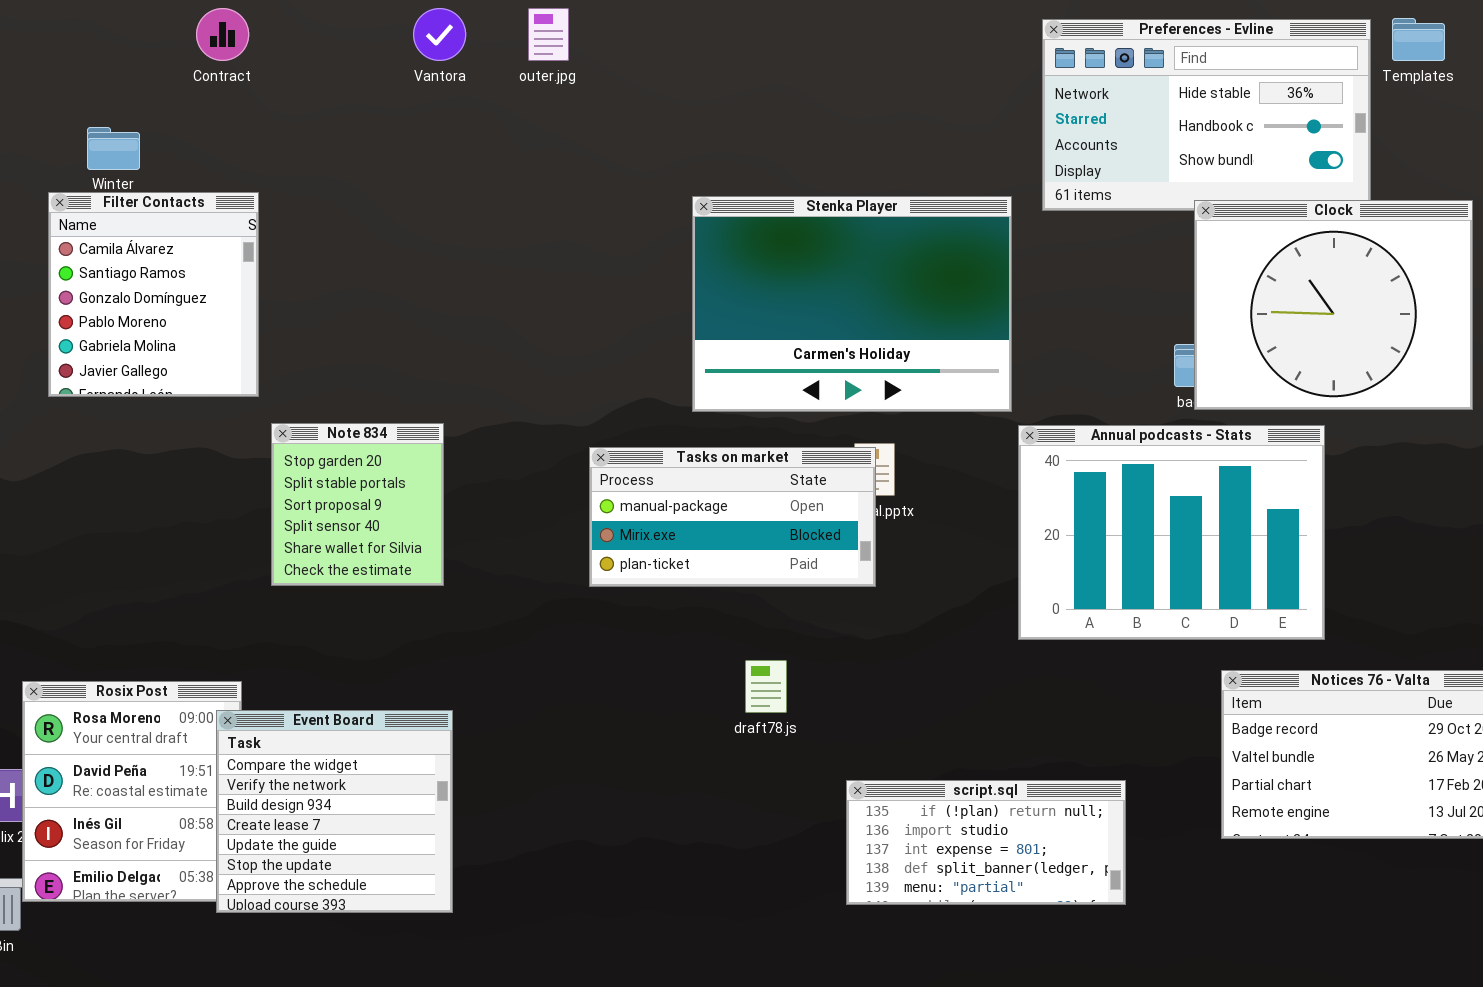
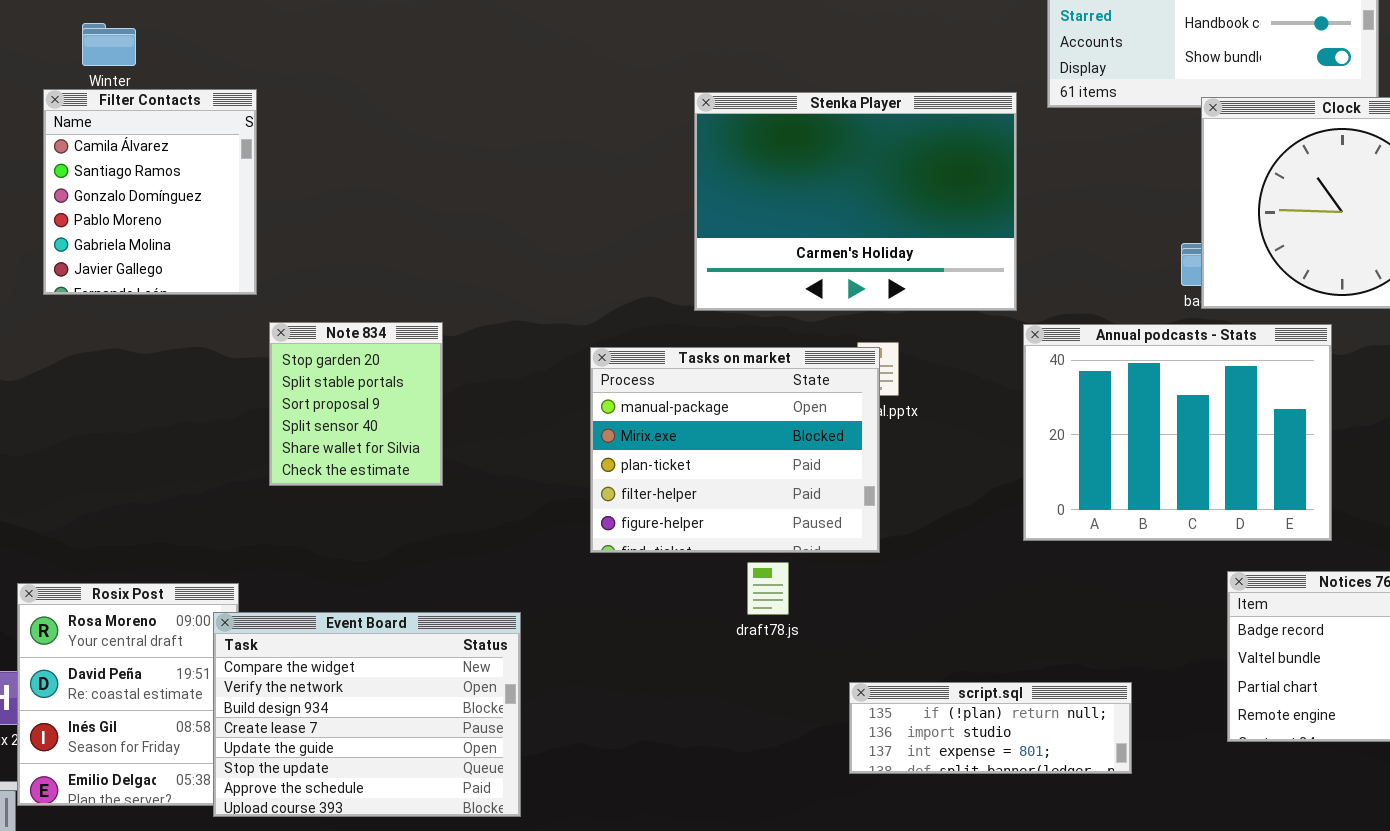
Tasks on market: [589,447,876,587] -> [590,347,880,553], resized
Event Board: [216,710,453,913] -> [213,612,521,817], resized
script.sql: [846,780,1126,905] -> [849,682,1132,774], resized

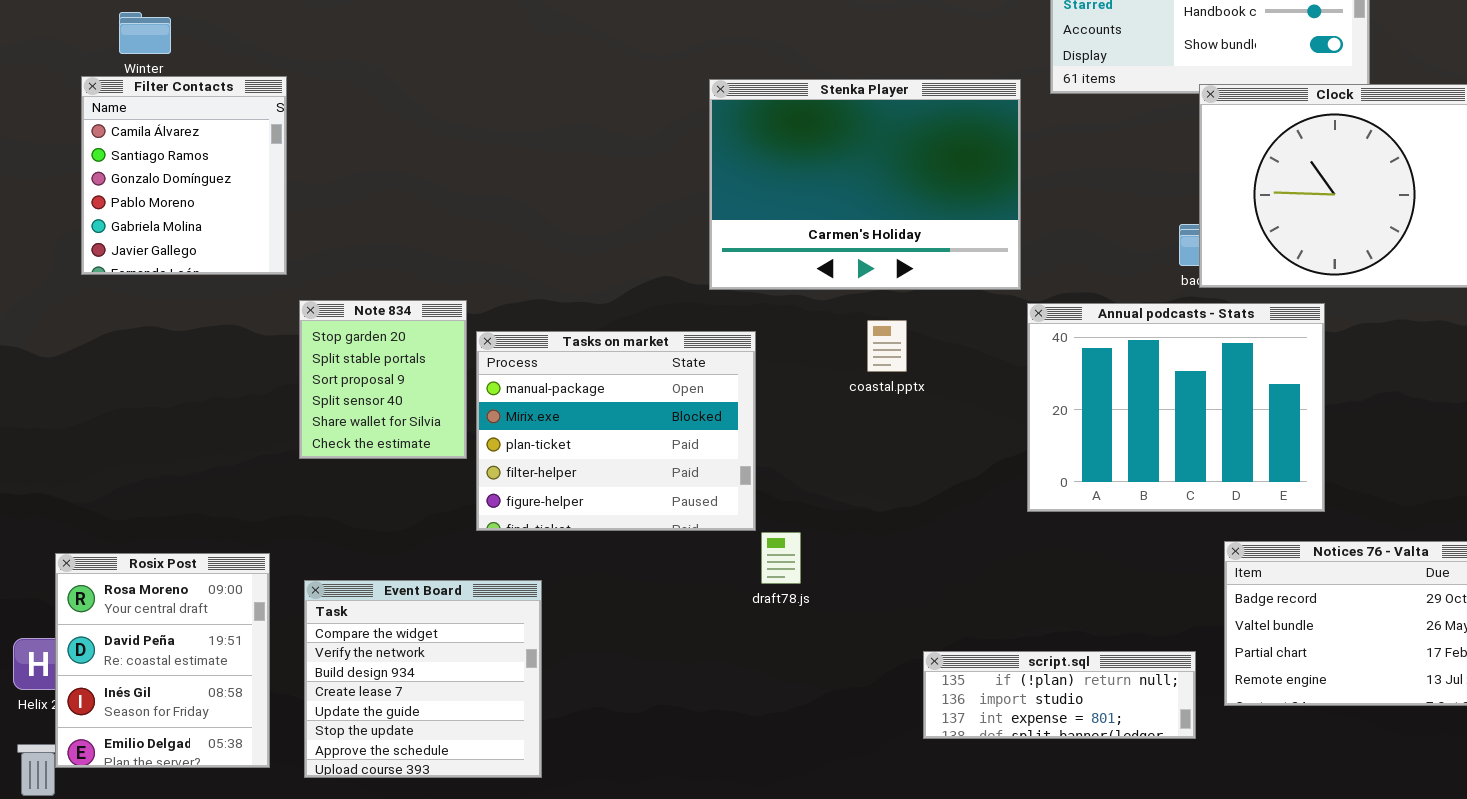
Tasks on market: [590,347,880,553] -> [476,331,756,531], moved
Event Board: [213,612,521,817] -> [304,580,542,778], resized
script.sql: [849,682,1132,774] -> [923,651,1196,739], moved

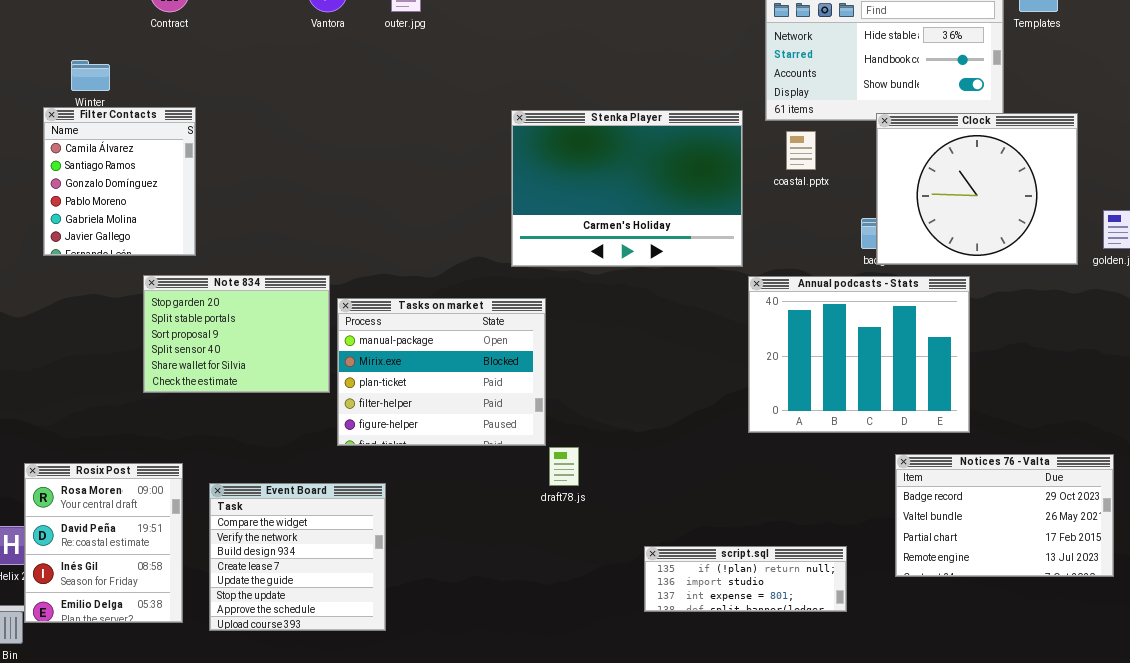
Note 834: [299,300,467,459] -> [143,275,330,393], resized
coastal.pptx: [867,320,907,372] -> [786,131,816,170], moved
script.sql: [923,651,1196,739] -> [644,546,847,612], moved

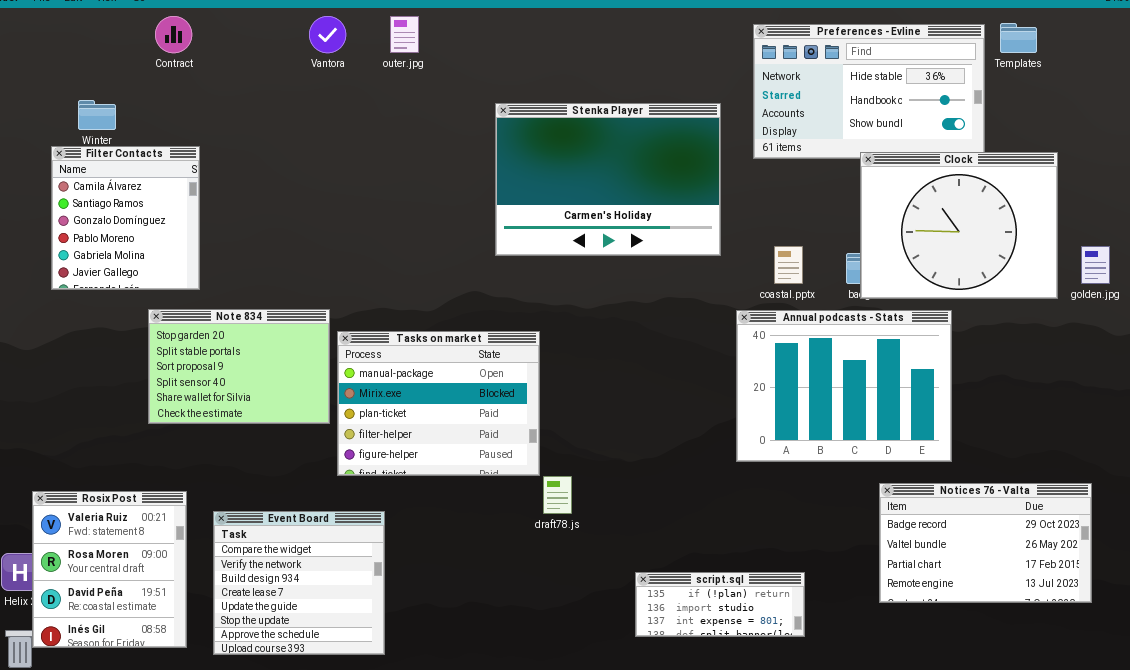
Stenka Player: [511,110,743,267] -> [495,103,721,256], moved
coastal.pptx: [786,131,816,170] -> [774,246,803,284], moved
Rosix Post: [24,463,183,623] -> [32,491,187,648], scrolled up 1 row
script.sql: [644,546,847,612] -> [635,572,805,637], resized

